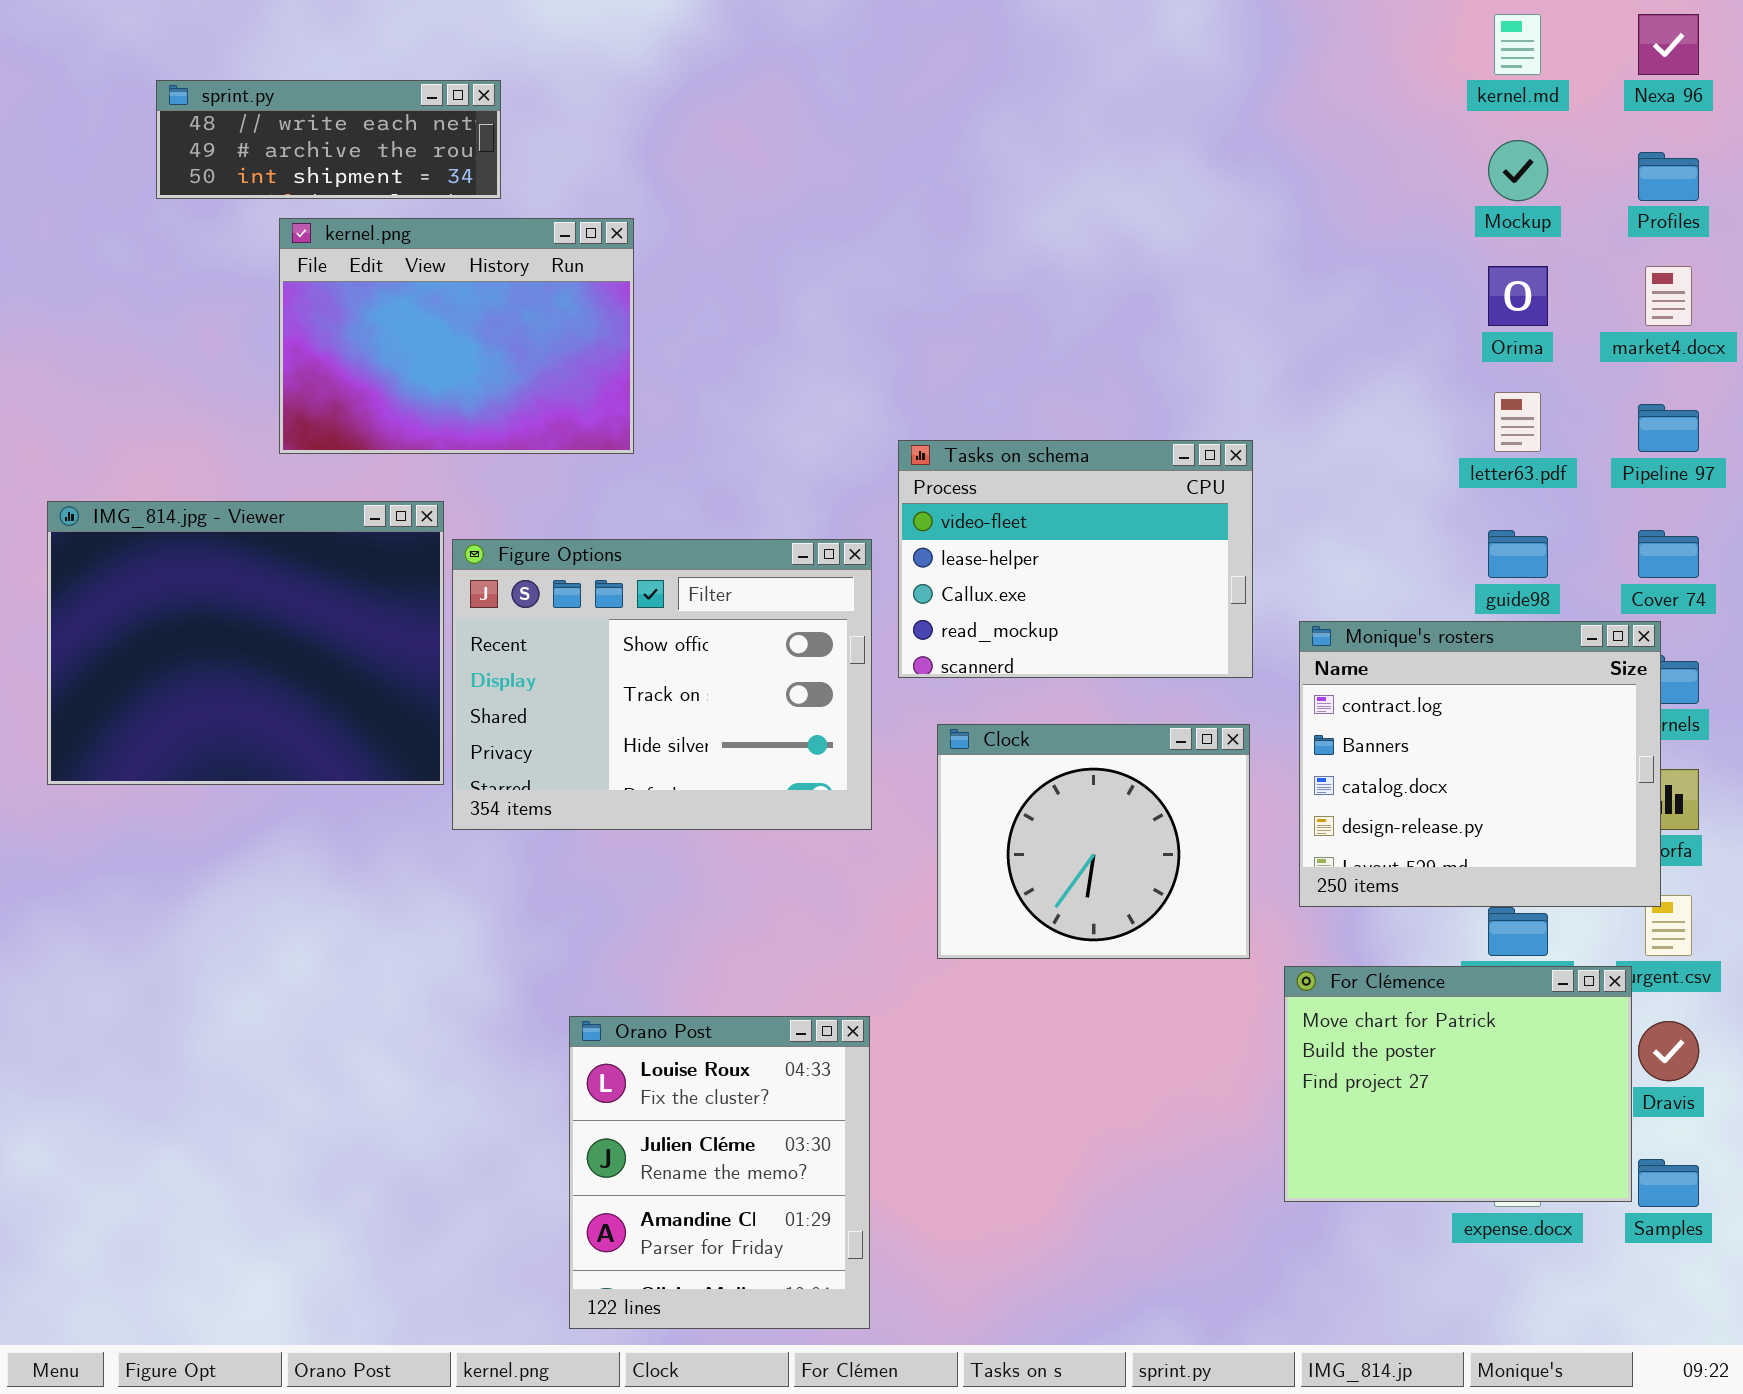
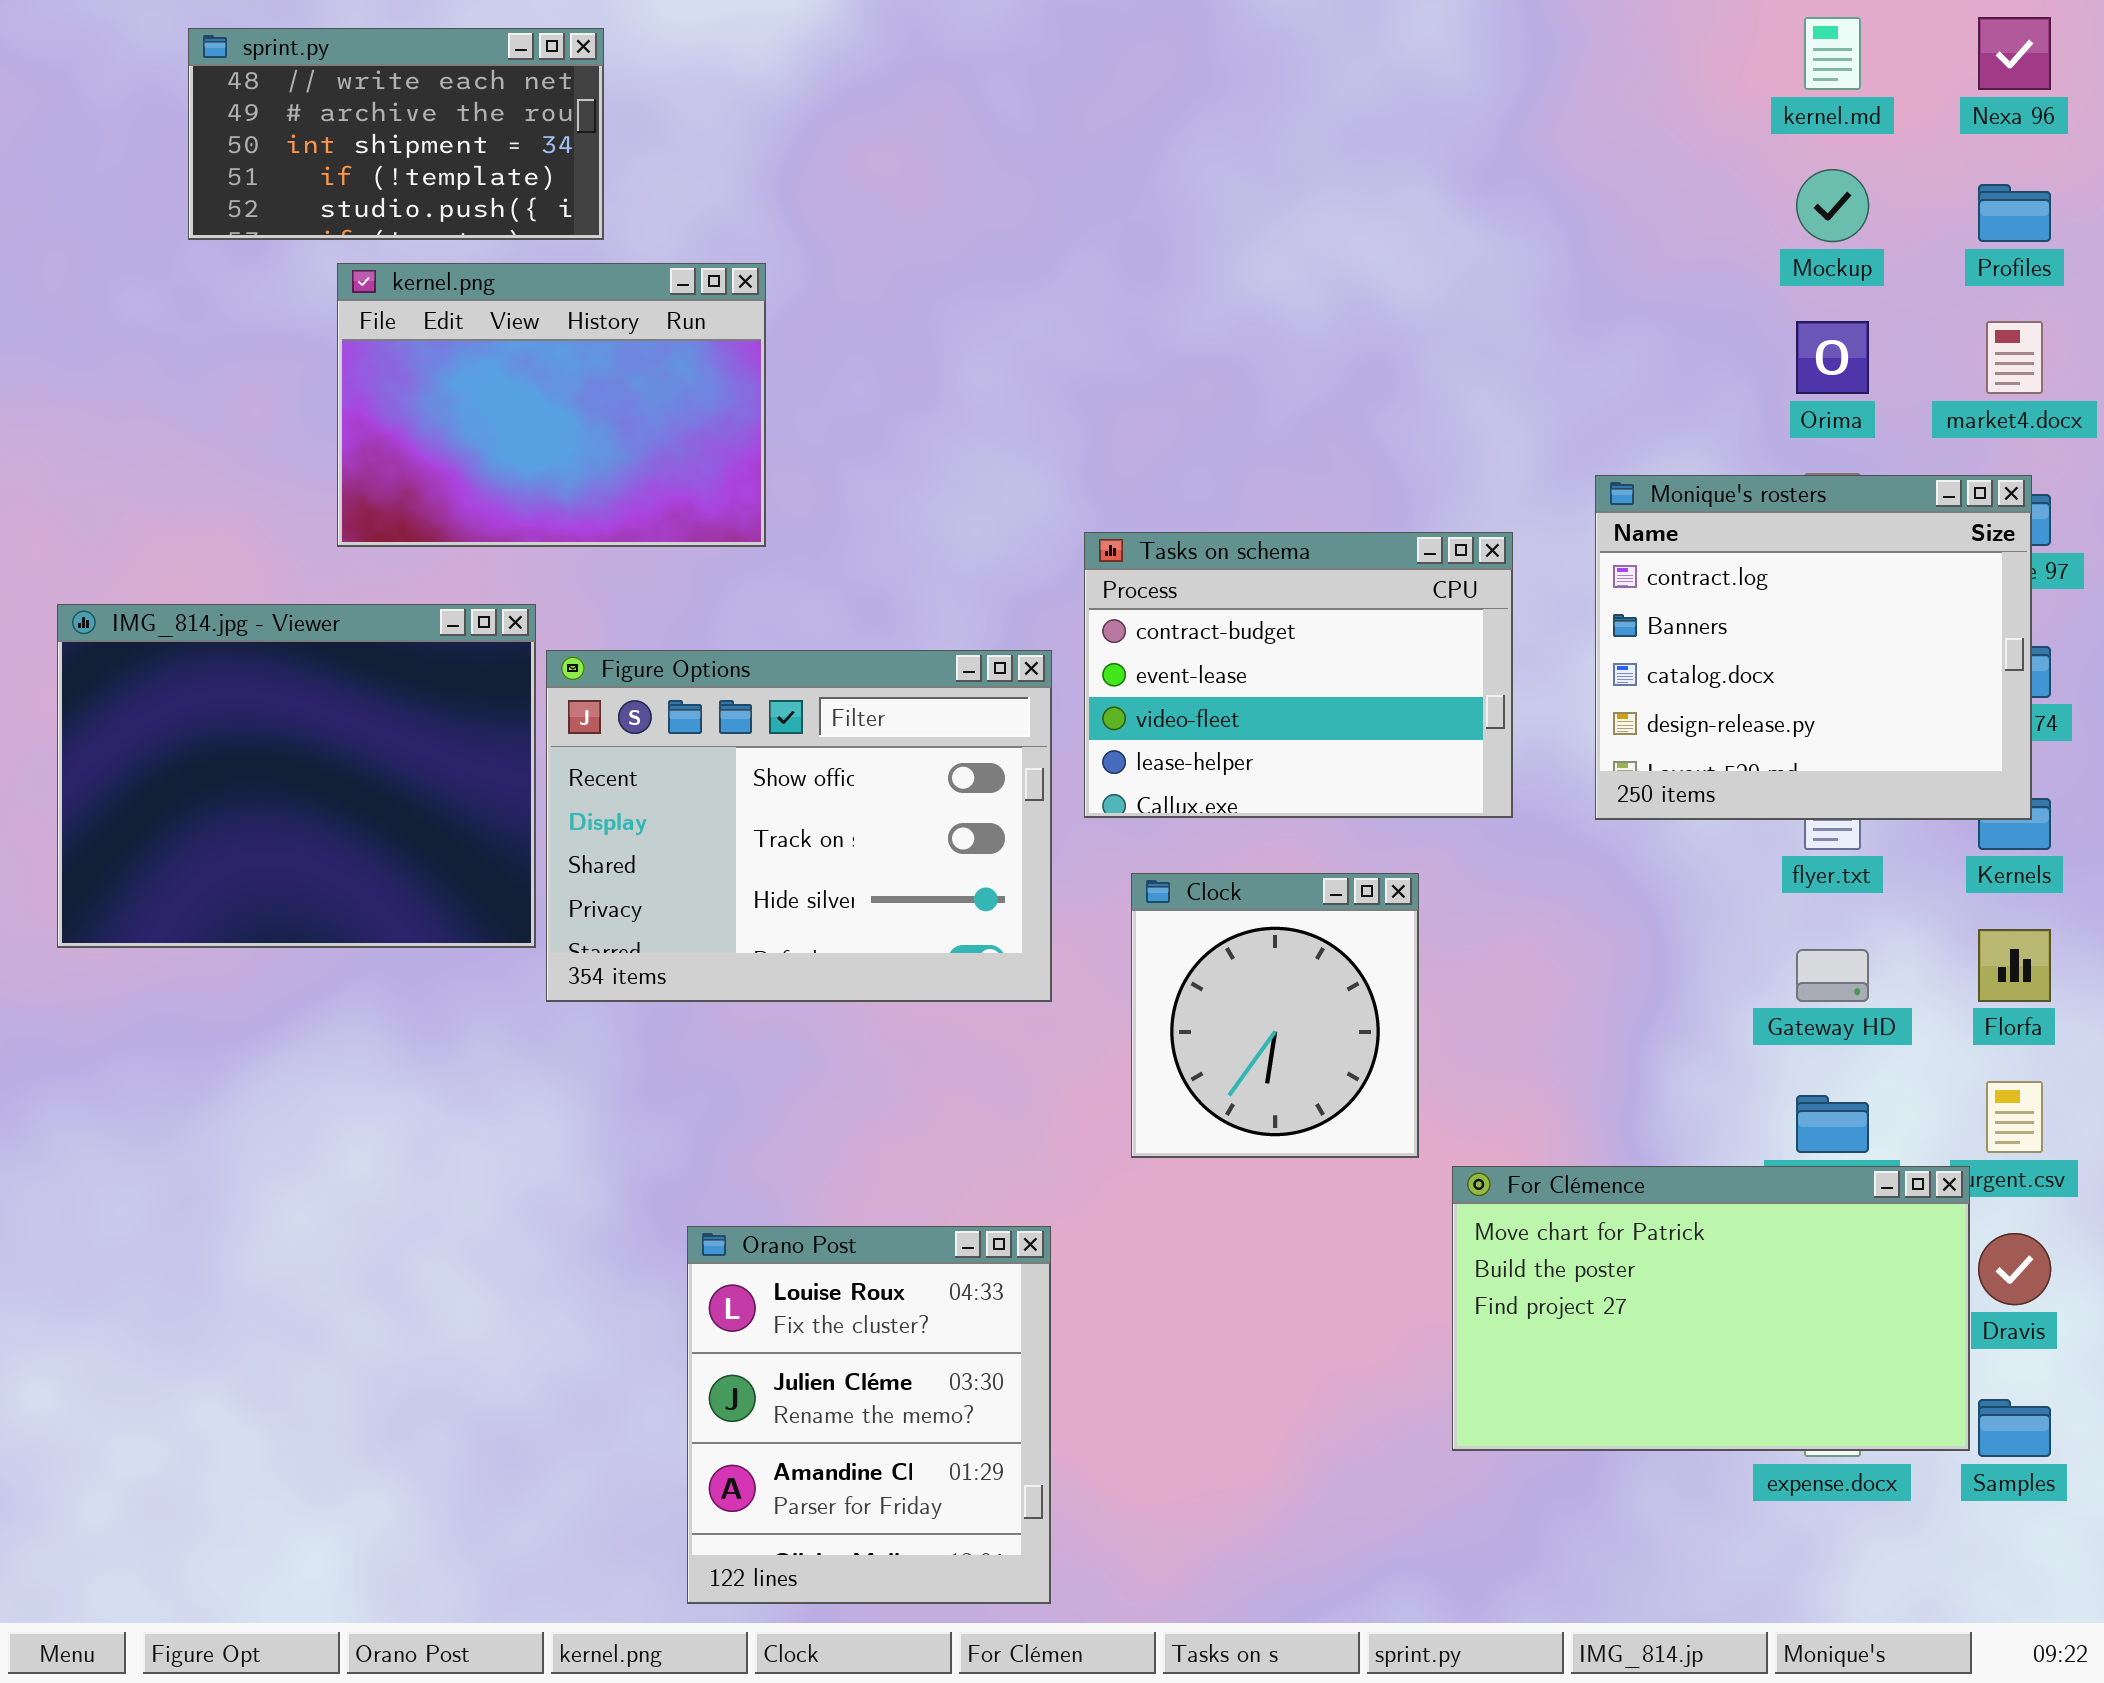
sprint.py: [156,80,501,199] -> [188,28,604,240], resized
Tasks on schema: [898,440,1253,678] -> [1084,532,1513,818], scrolled up 2 rows
Monique's rosters: [1299,621,1661,907] -> [1595,475,2032,820], moved
Clock: [937,724,1250,959] -> [1131,873,1419,1158], resized
For Clémence: [1284,966,1632,1202] -> [1452,1166,1970,1451], resized

